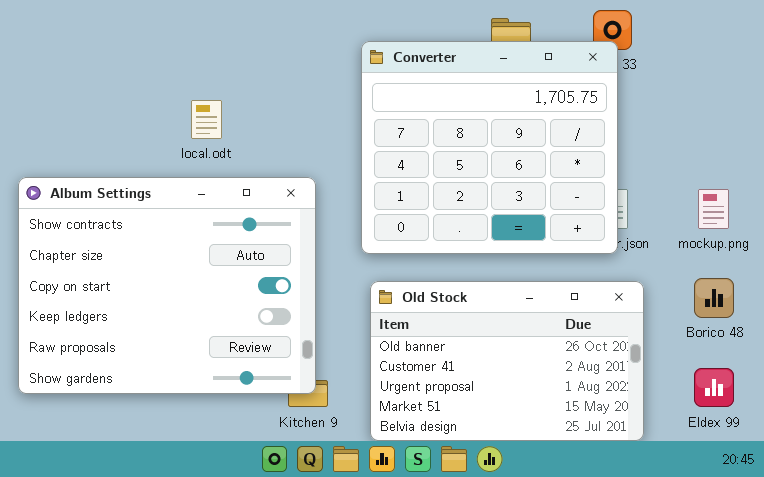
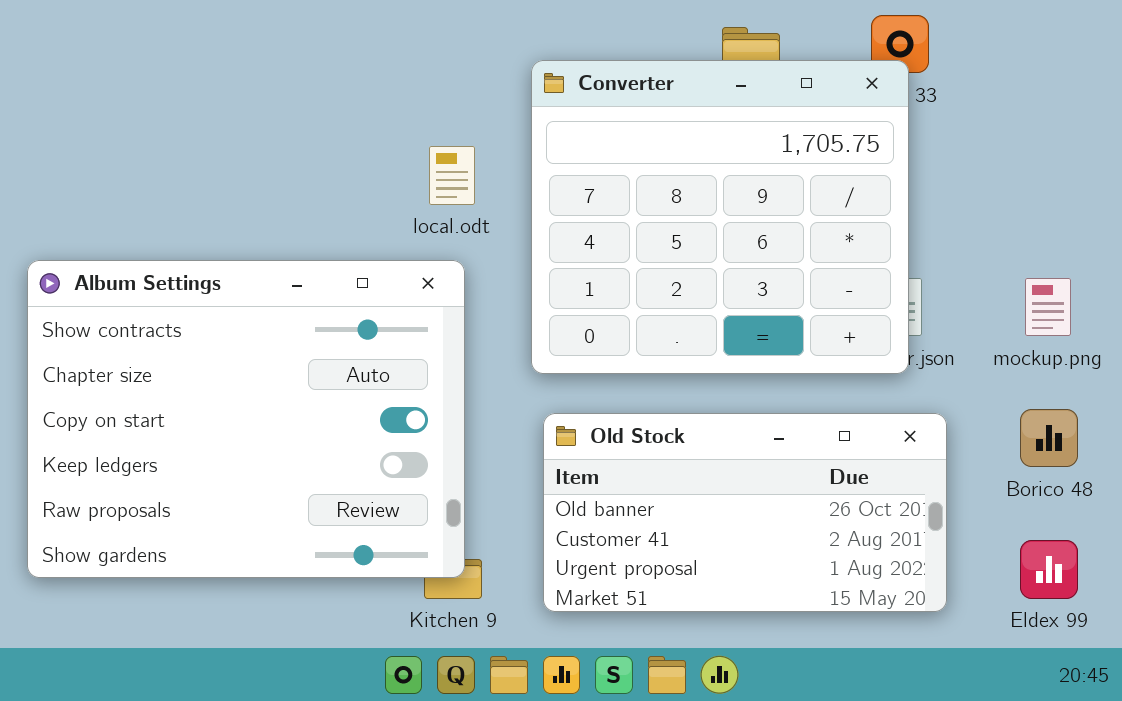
local.odt: [191,100,222,139] -> [429,146,475,205], moved
Old Stock: [370,281,644,441] -> [543,413,947,612], resized

